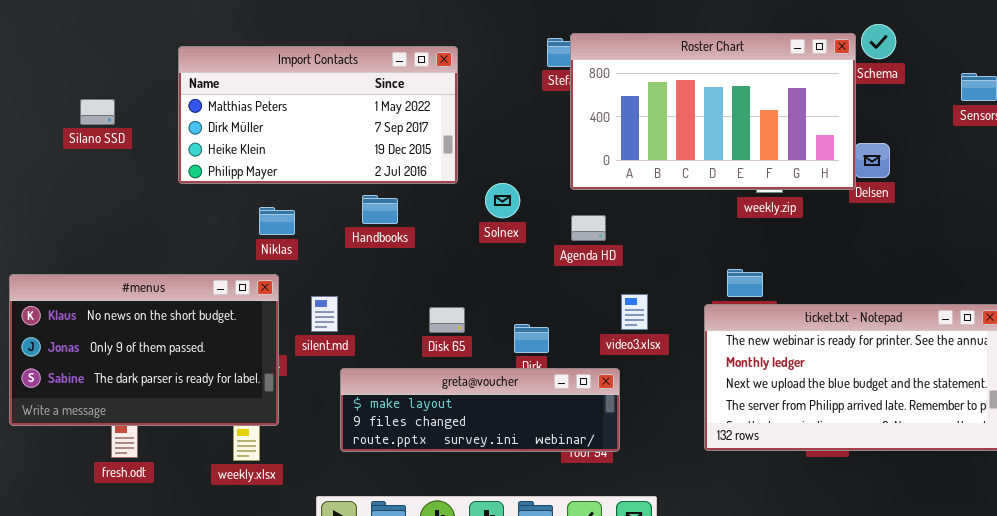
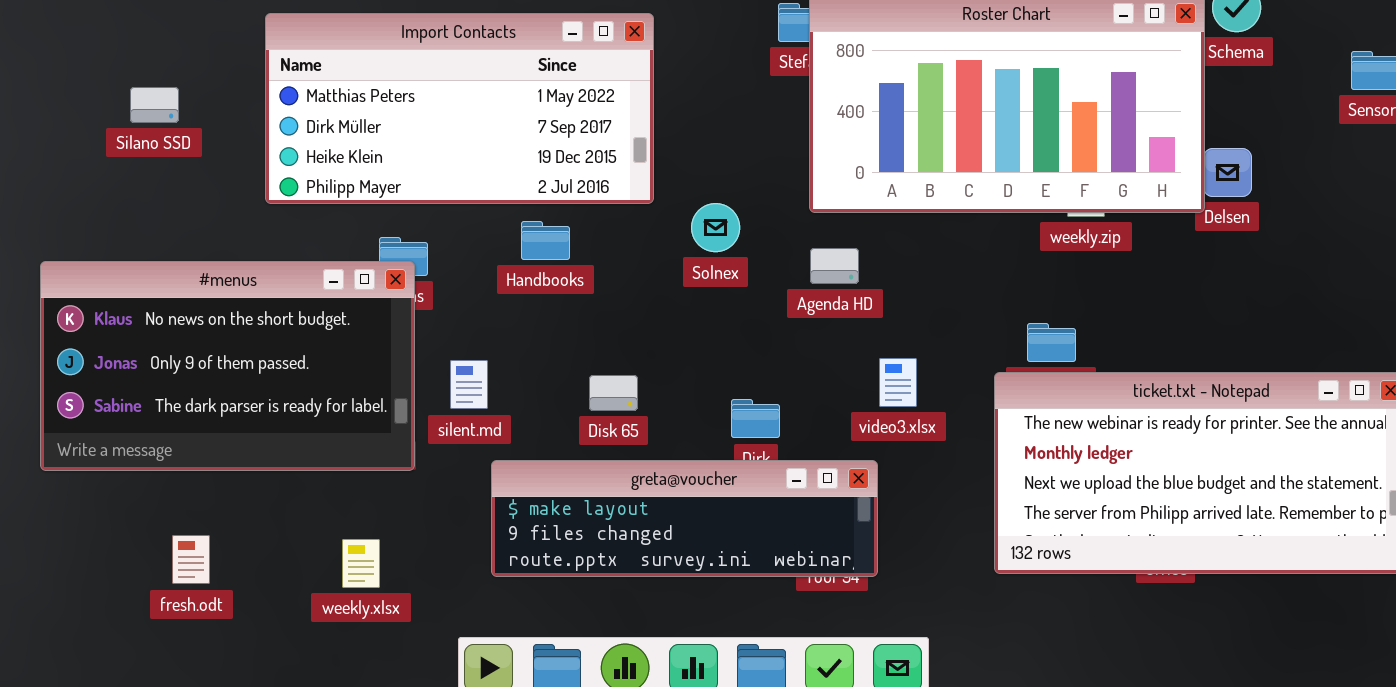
#menus: [9,274,279,426] -> [40,261,415,471], moved
Disk 65: [429,307,465,333] -> [589,375,638,411], moved

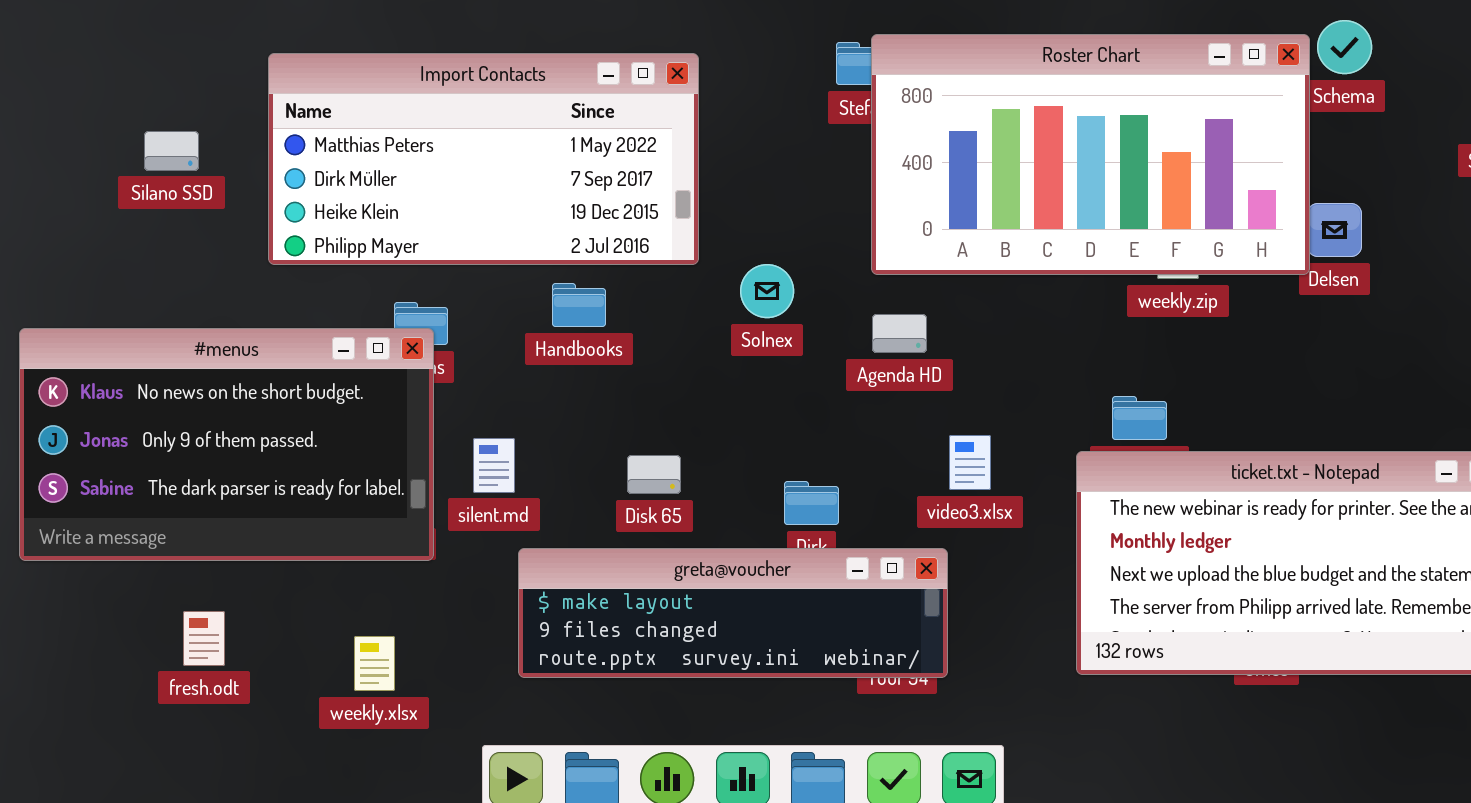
Silano SSD: [130,87,179,123] -> [144,131,199,171], moved
fresh.odt: [172,535,210,584] -> [183,611,225,666], moved

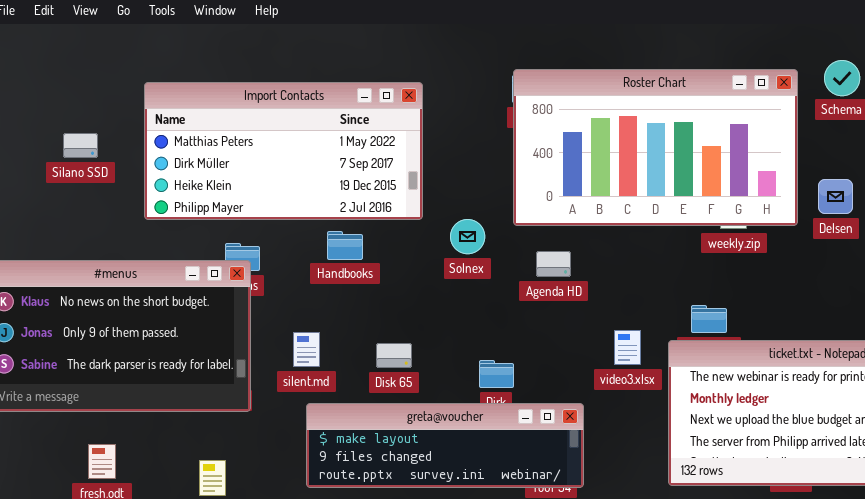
Roster Chart: [871,34,1310,275] -> [513,69,798,226], moved
video3.xlsx: [949,435,991,490] -> [614,330,641,365], moved
silent.md: [473,438,515,493] -> [293,332,320,367], moved

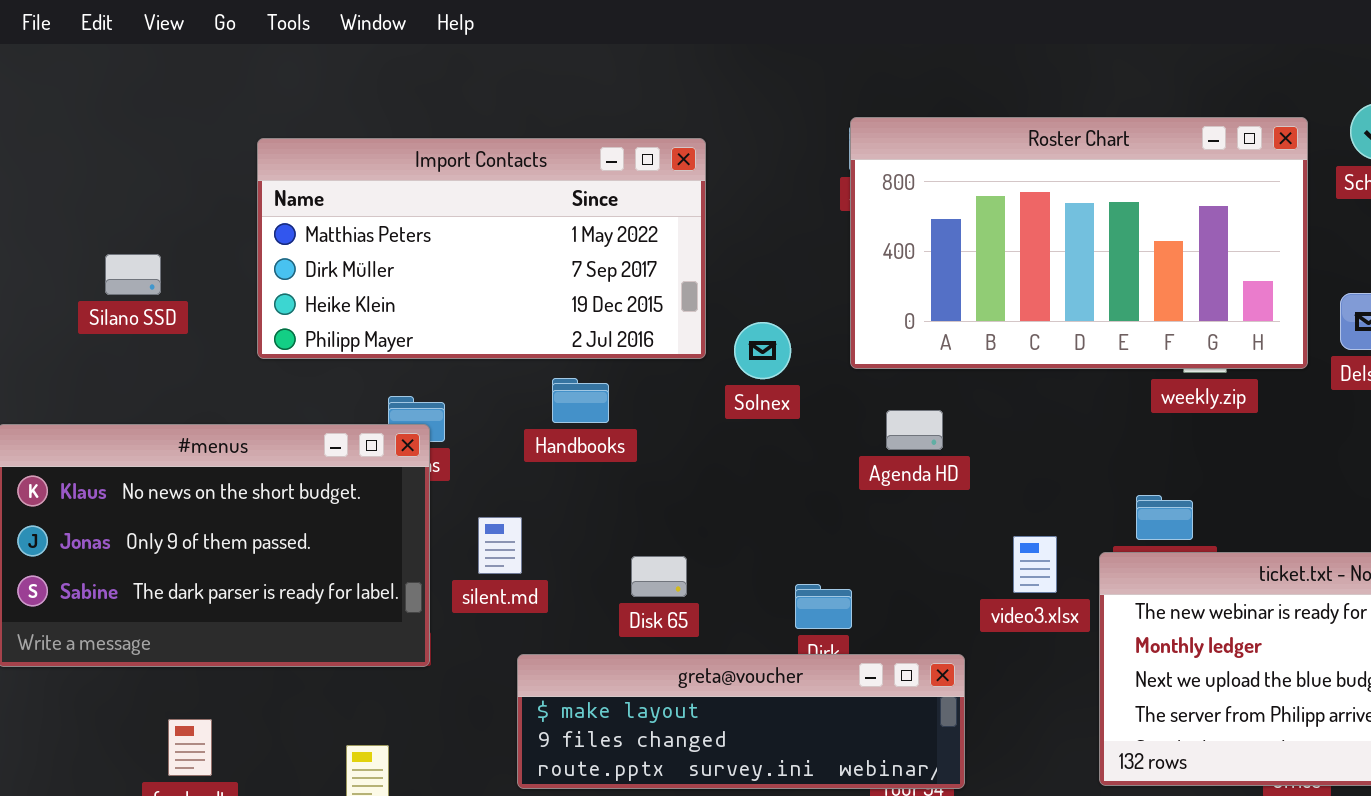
Silano SSD: [63,133,98,158] -> [105,254,161,295], moved
Solnex: [450,219,485,254] -> [734,322,791,379], moved
silent.md: [293,332,320,367] -> [478,517,522,574], moved

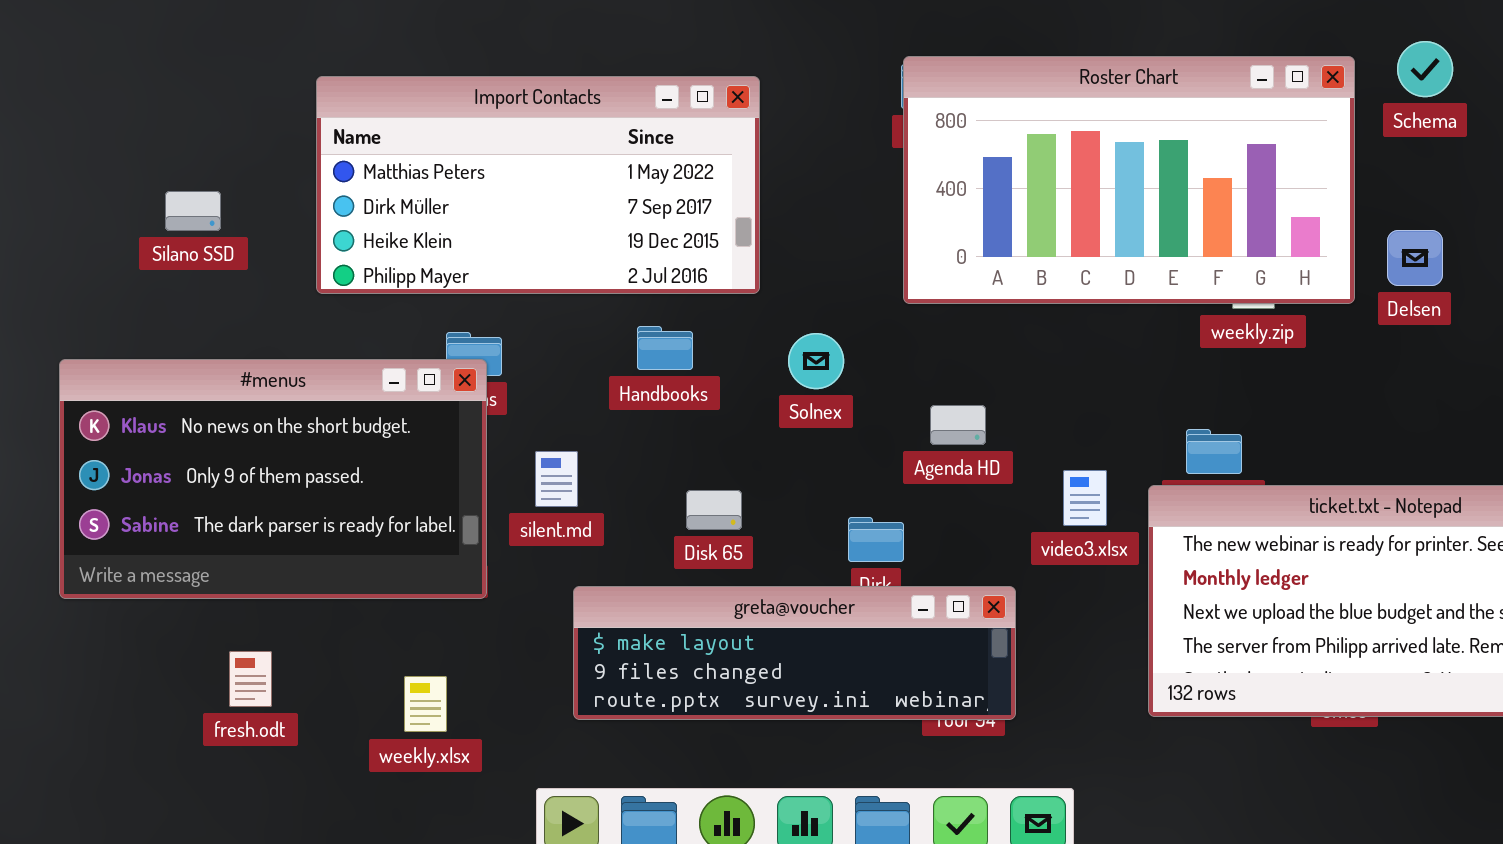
Solnex: [734,322,791,379] -> [788,333,844,389], moved
Handbooks: [552,378,609,423] -> [637,326,693,370], moved
Agenda HD: [886,410,943,450] -> [930,405,986,445], moved

